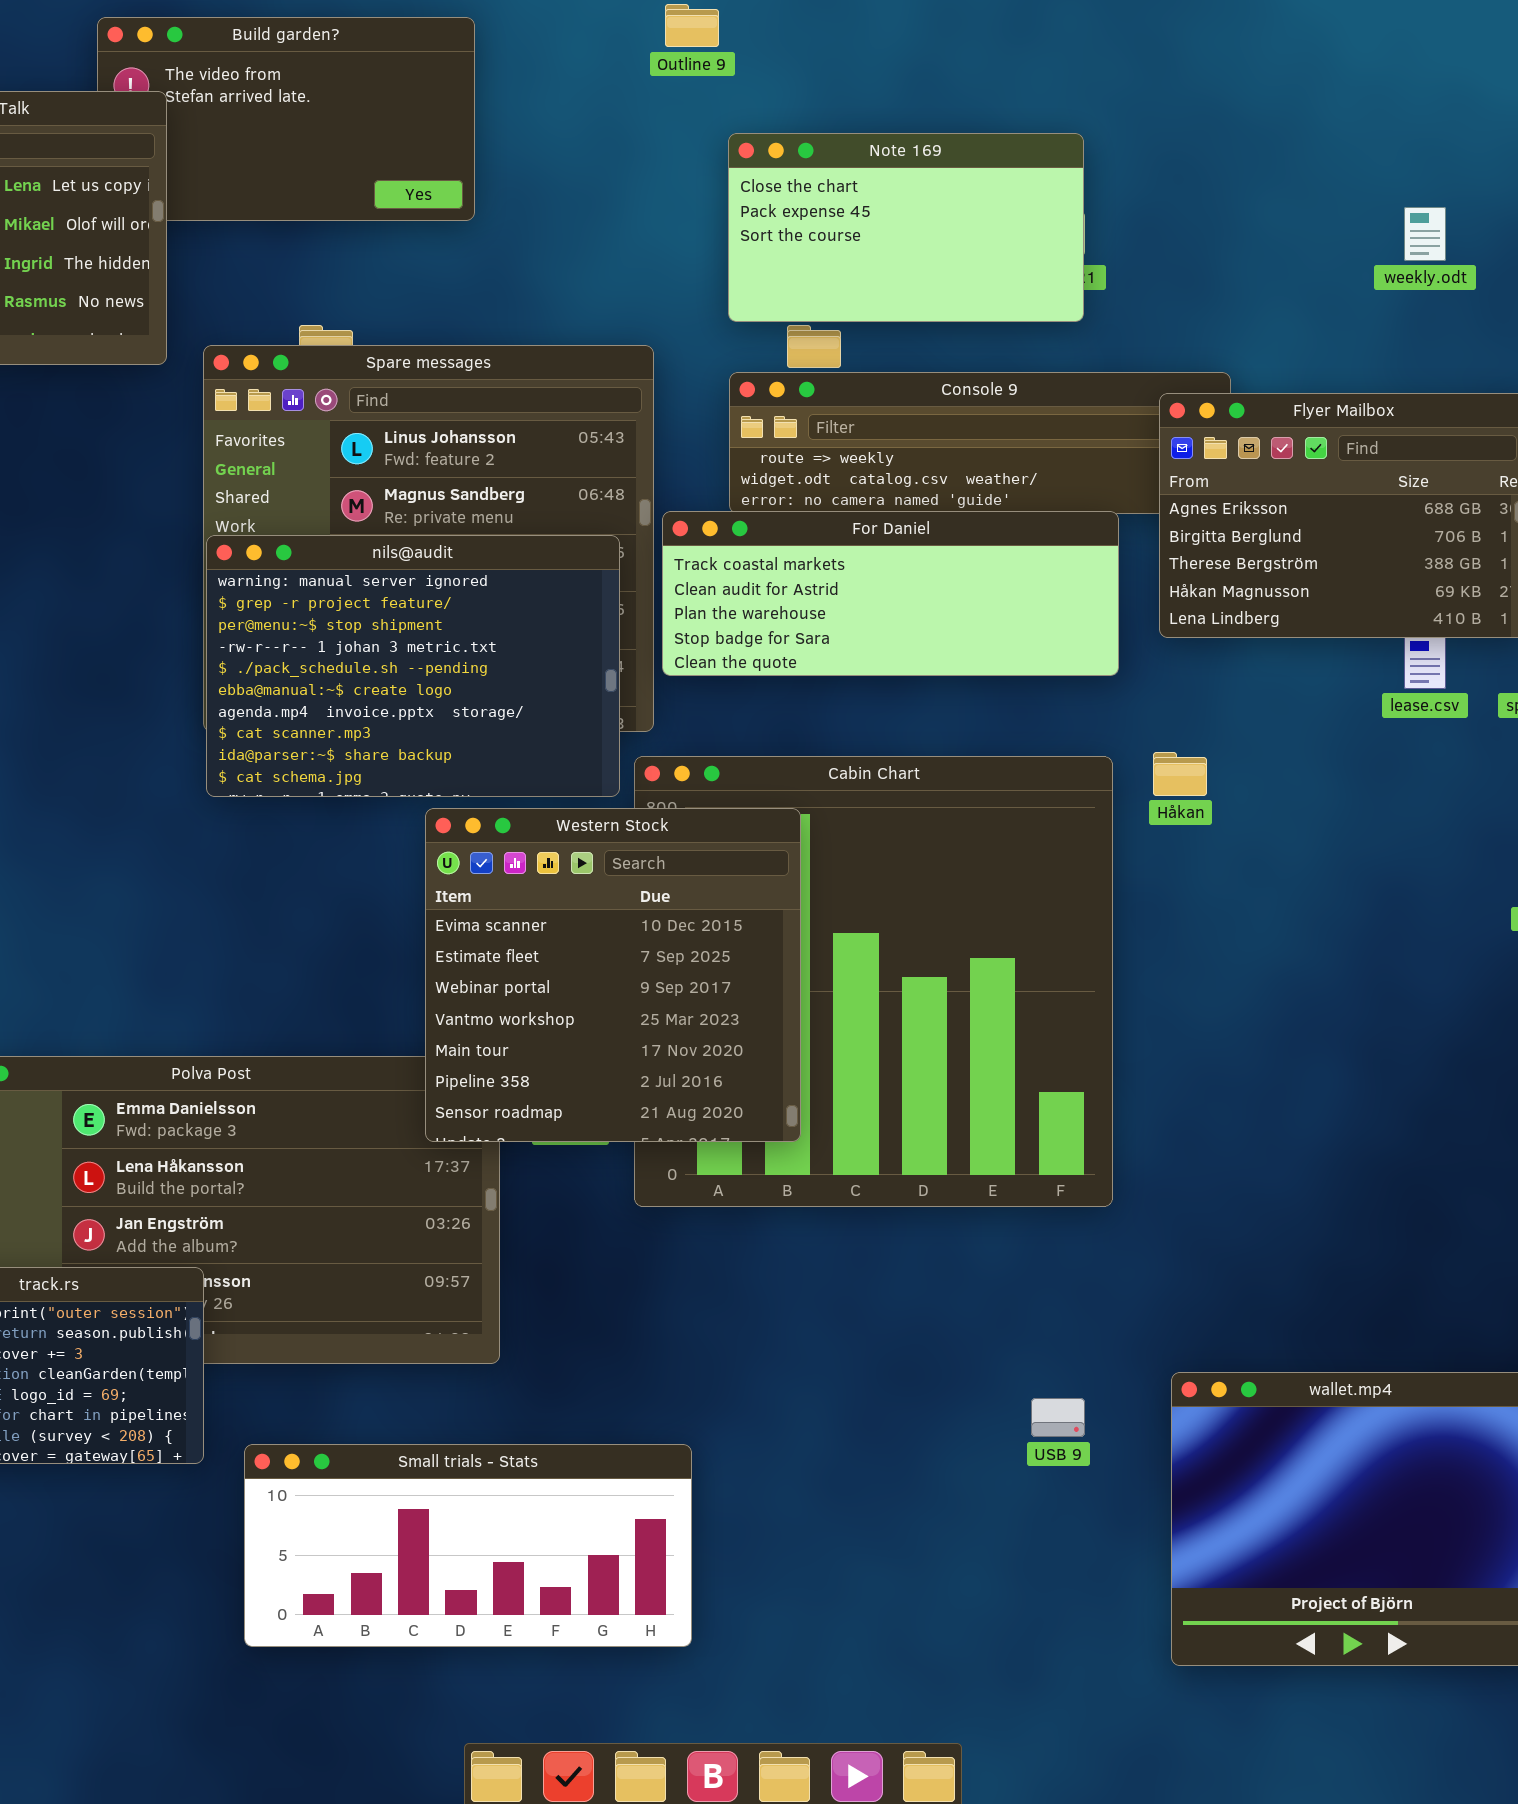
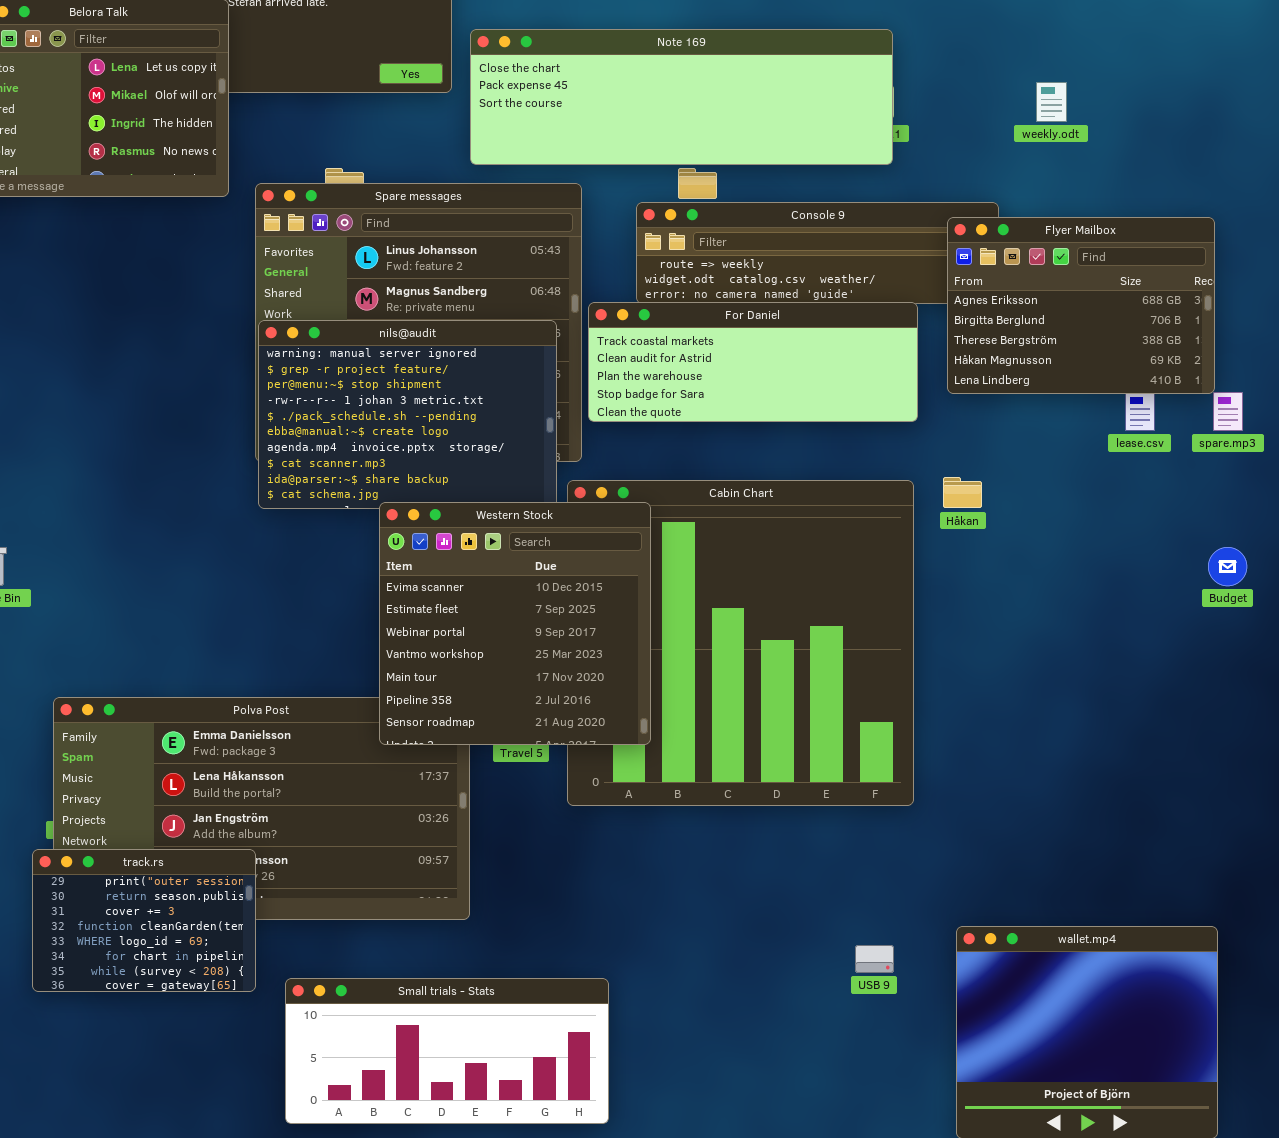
Note 169: [728,133,1084,322] -> [470,29,893,165], resized
weekly.odt: [1404,207,1446,261] -> [1036,82,1067,122], moved
Western Stock: [425,808,801,1142] -> [379,502,651,745], moved

